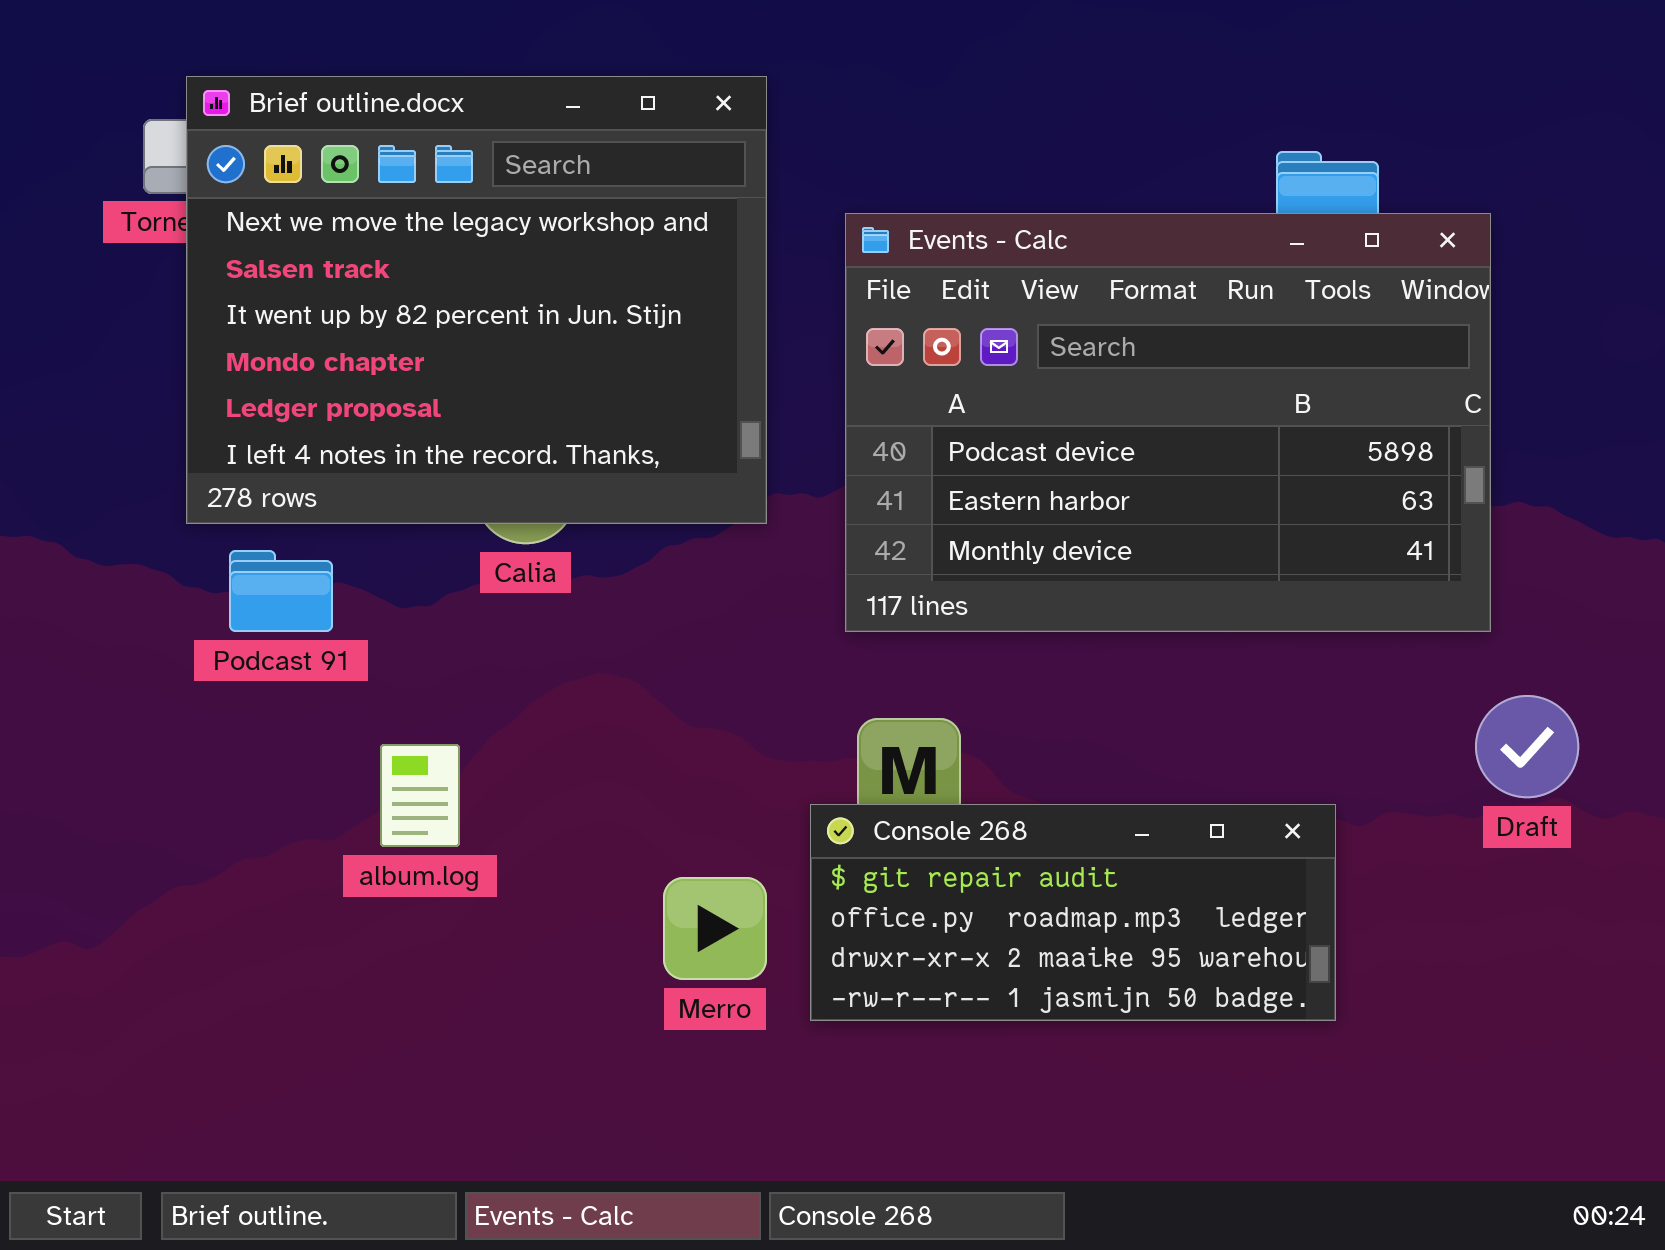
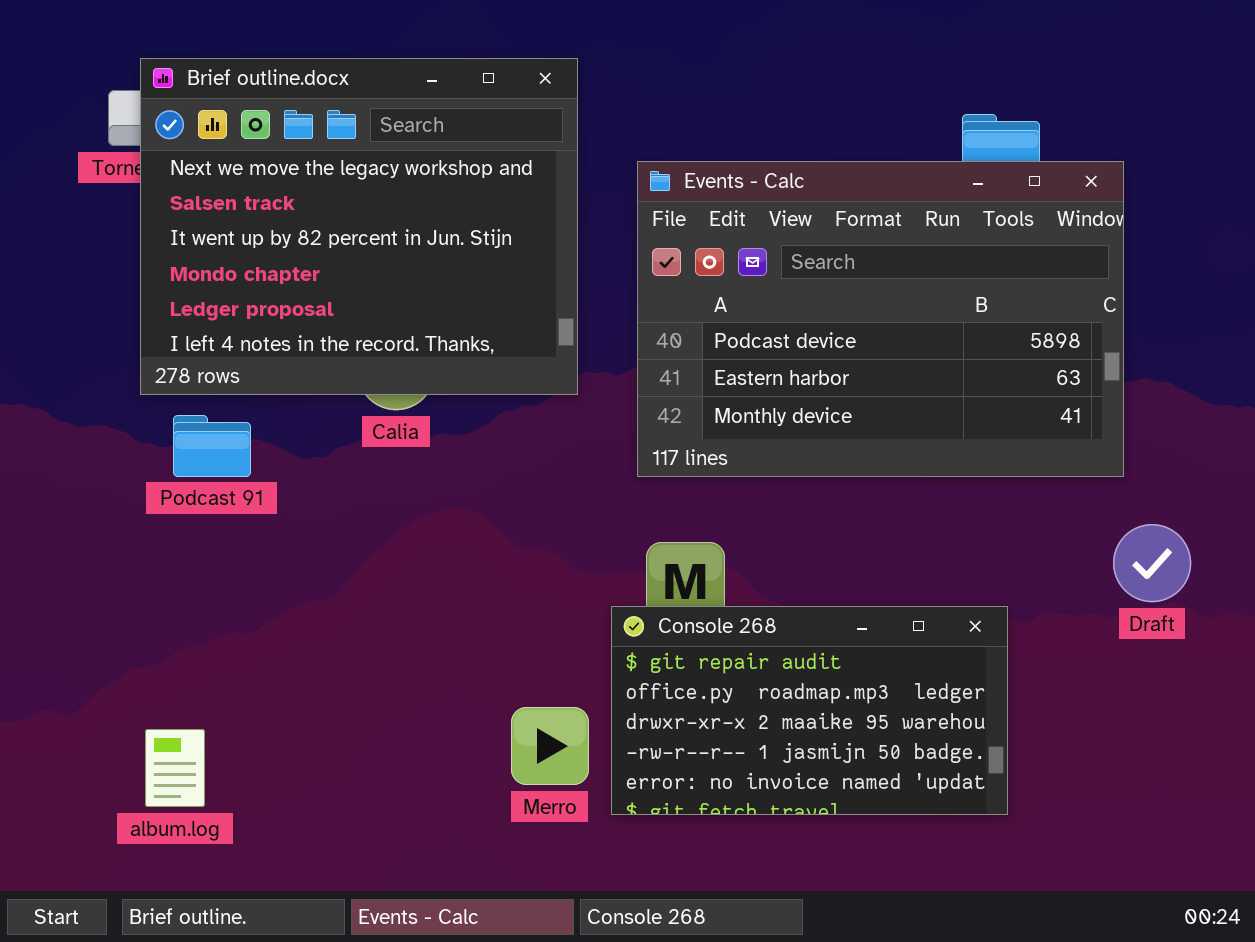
album.log: [380,744,460,847] -> [145,729,205,807], moved
Console 268: [810,804,1336,1021] -> [611,606,1008,815], resized
Merro: [663,877,767,980] -> [511,707,589,785], moved

